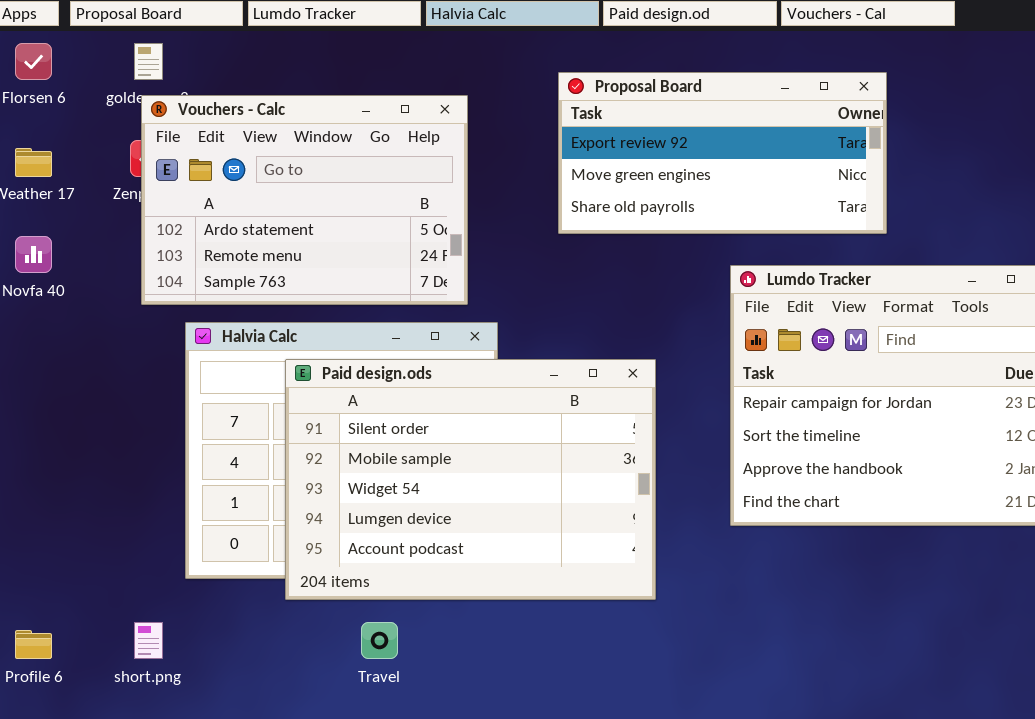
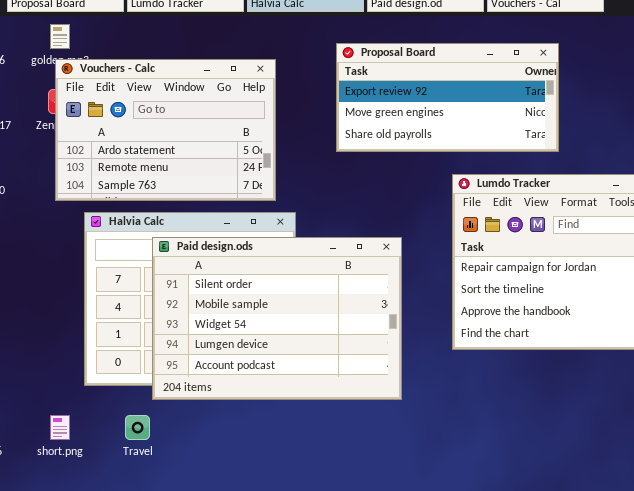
Travel: [361,622,398,659] -> [125,415,150,440], moved

